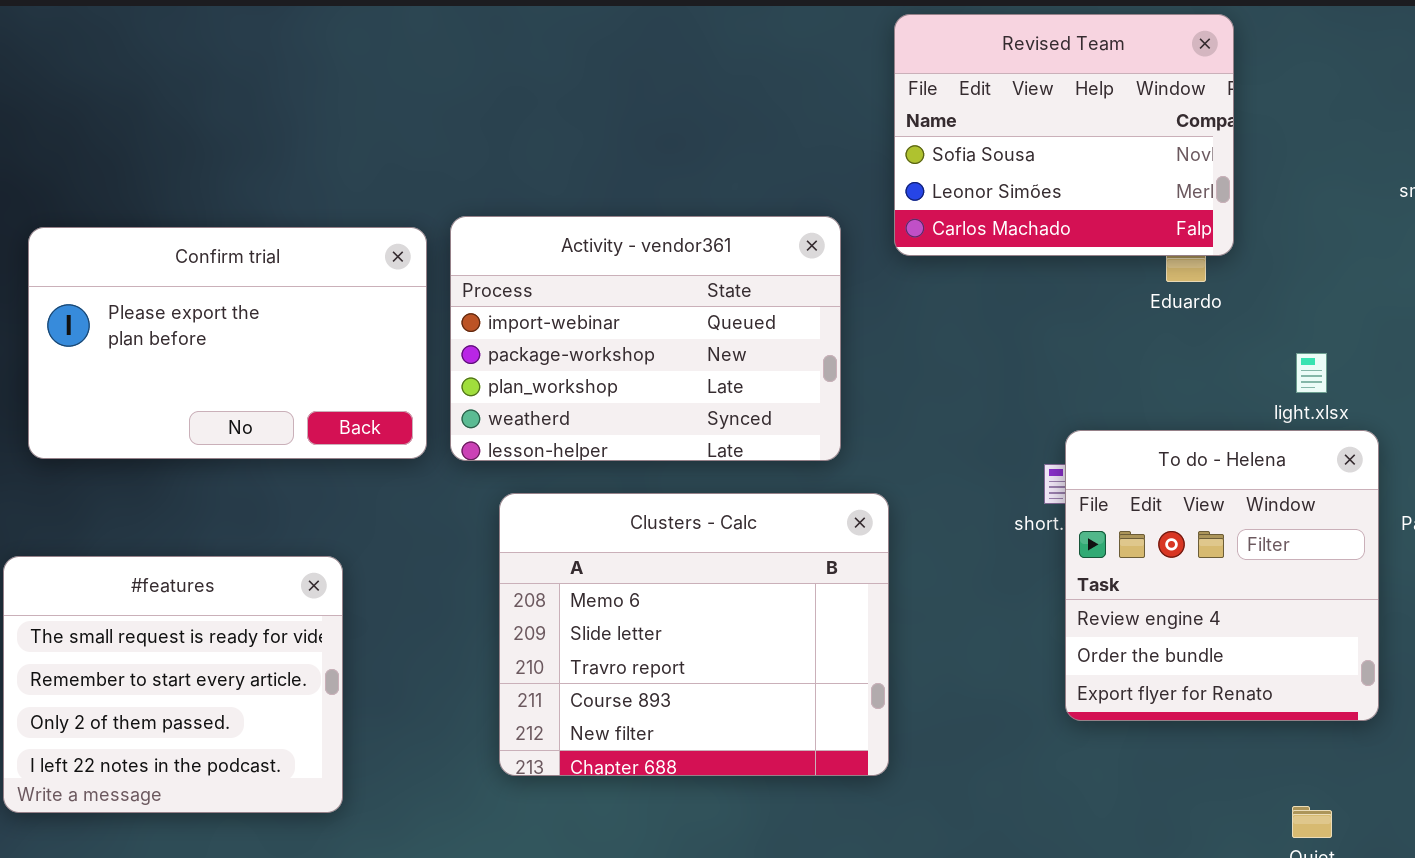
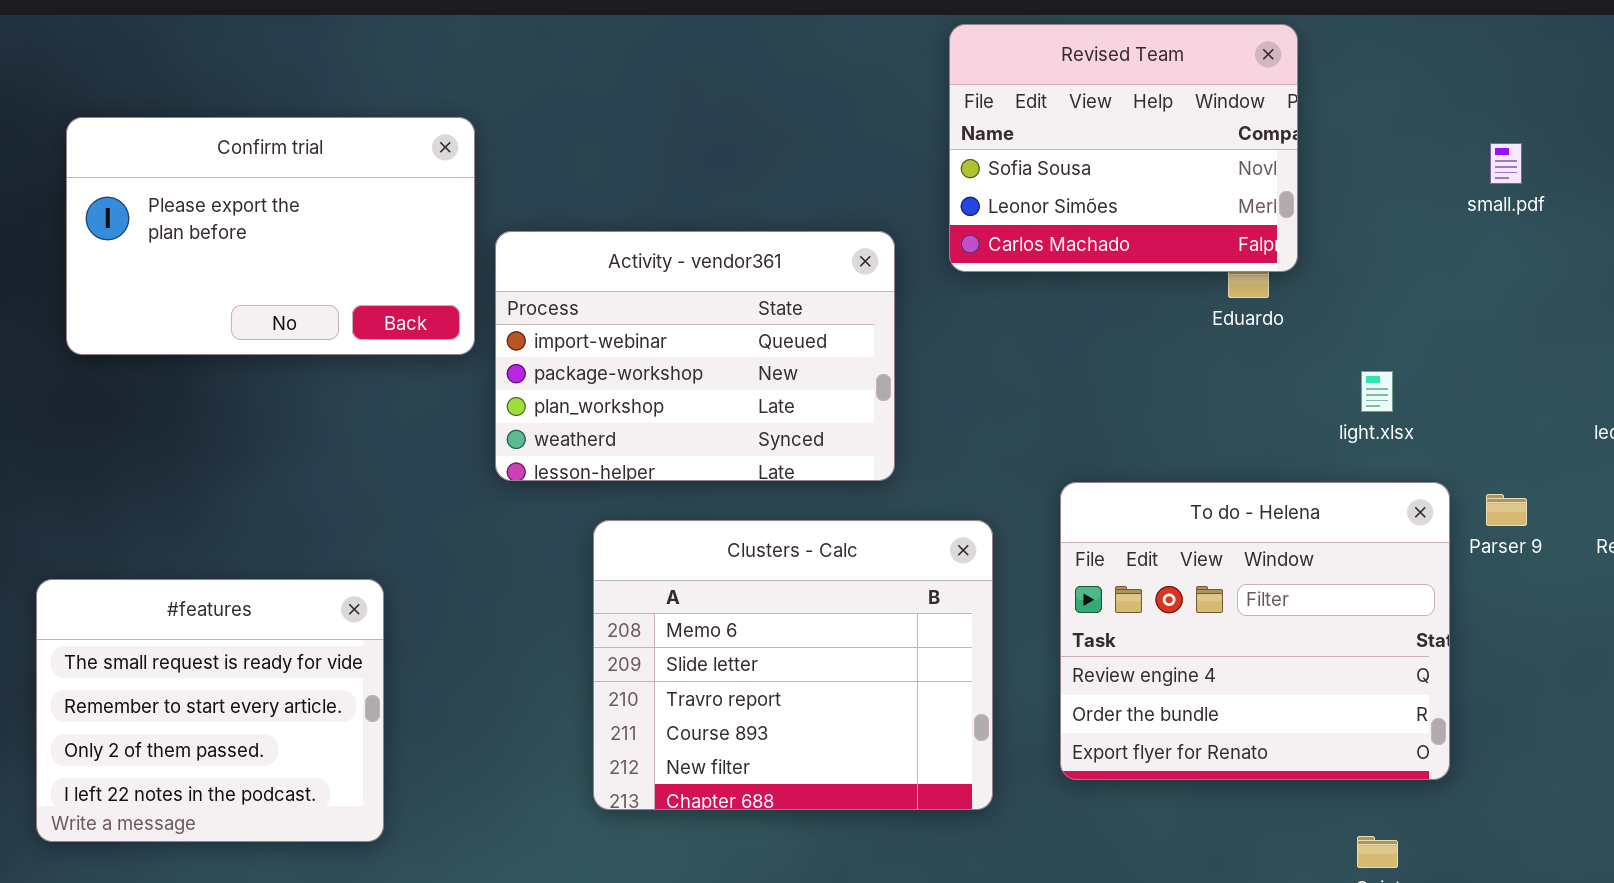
Confirm trial: [28,227,427,459] -> [66,117,475,355], moved
To do - Helena: [1065,430,1379,721] -> [1060,482,1450,780], moved, resized
Clusters - Calc: [499,493,889,776] -> [593,520,993,810], moved

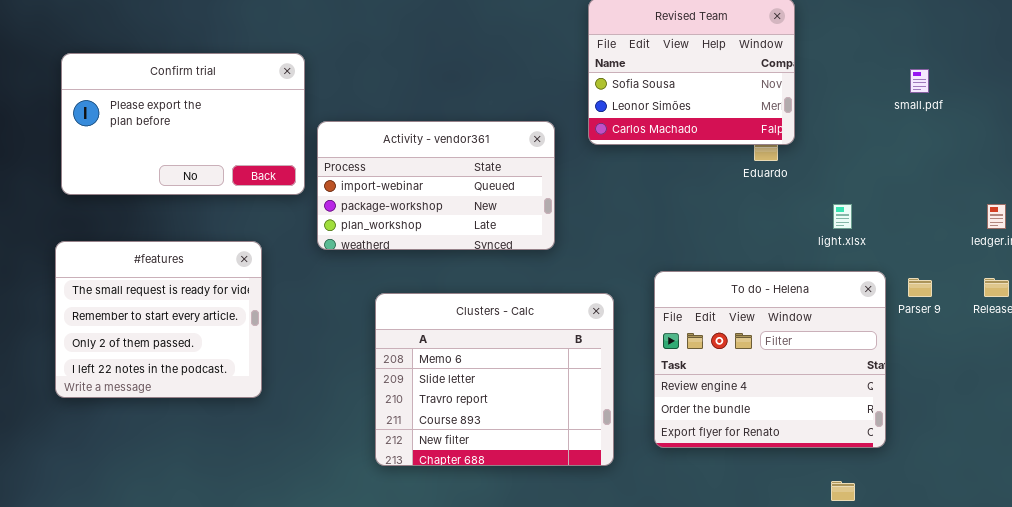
Activity - vendor361: [495,231,895,481] -> [317,121,555,250], resized
#features: [36,579,384,842] -> [55,241,262,398], moved

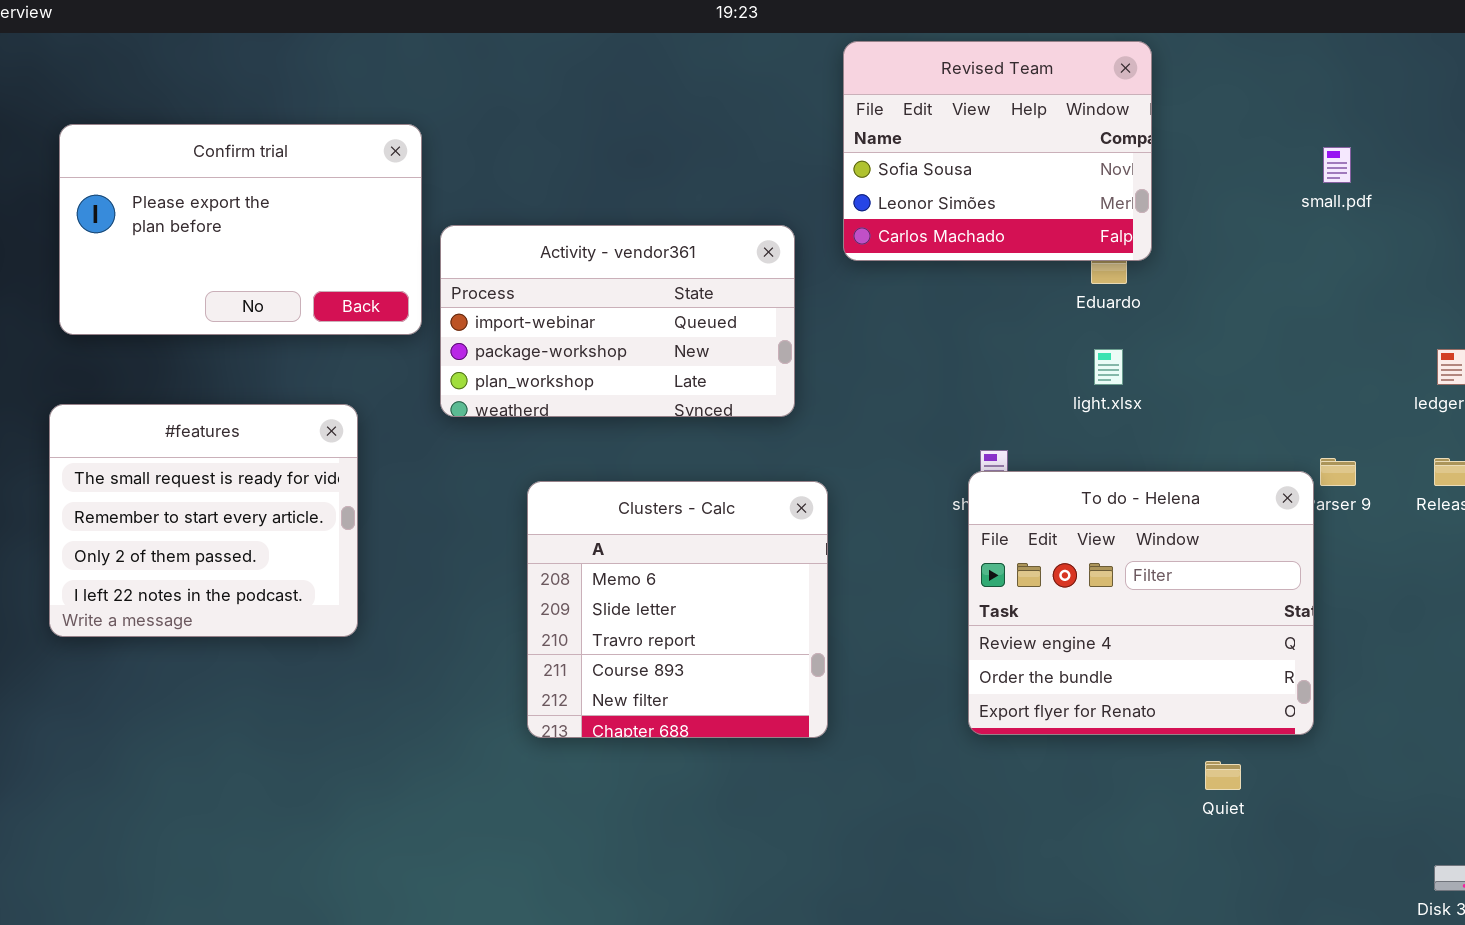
light.xlsx: [833,204,852,229] -> [1094,349,1123,385], moved
To do - Helena: [654,271,886,448] -> [968,471,1314,735], moved
Clusters - Calc: [375,293,614,466] -> [527,481,828,738], resized

